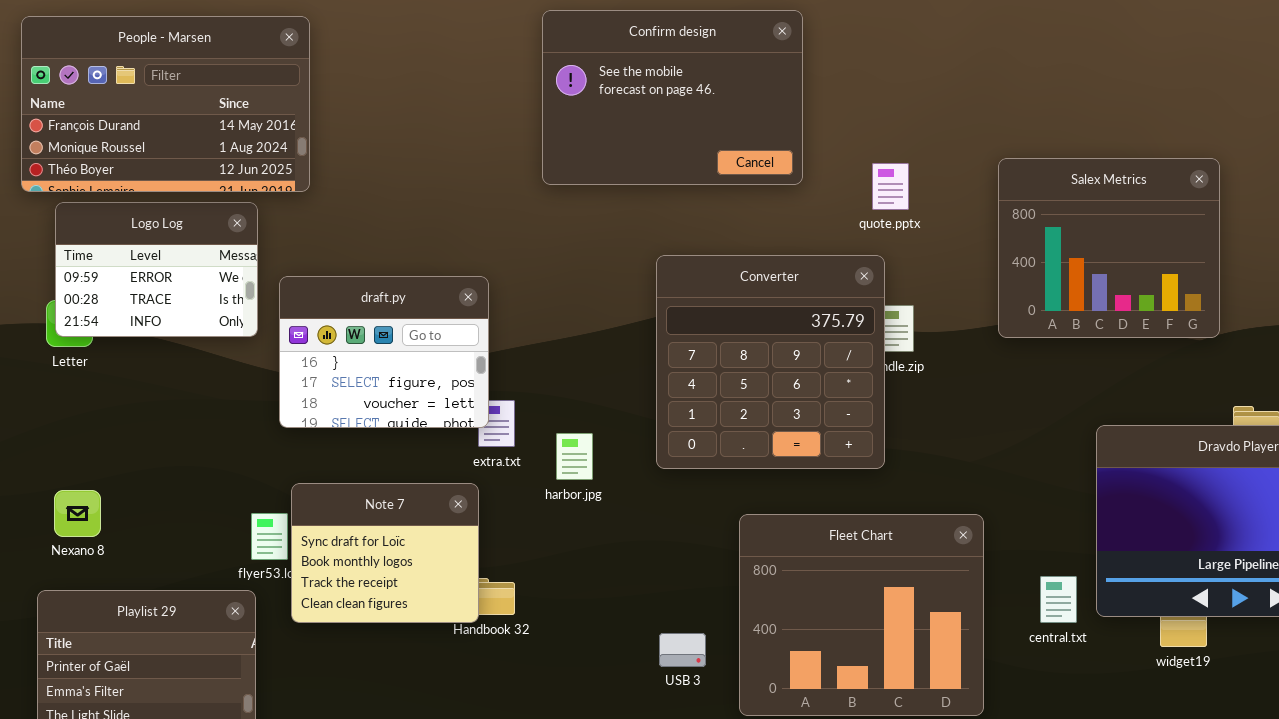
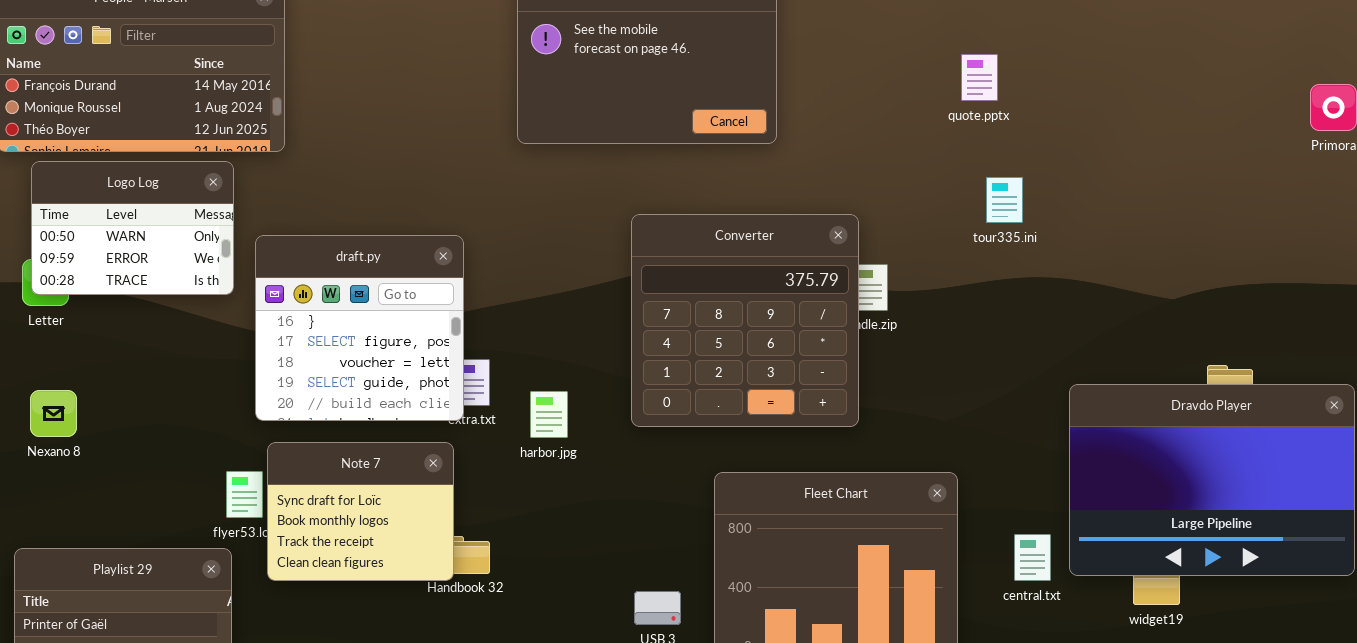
Salex Metrics: [998,158,1220,338] -> none, closed
quote.pptx: [872,163,909,210] -> [961,54,998,101], moved
Logo Log: [55,202,258,337] -> [31,161,234,295], scrolled up 1 row
draft.py: [279,276,489,428] -> [255,235,464,421], resized
Nexano 8: [54,490,101,537] -> [30,390,77,437], moved

